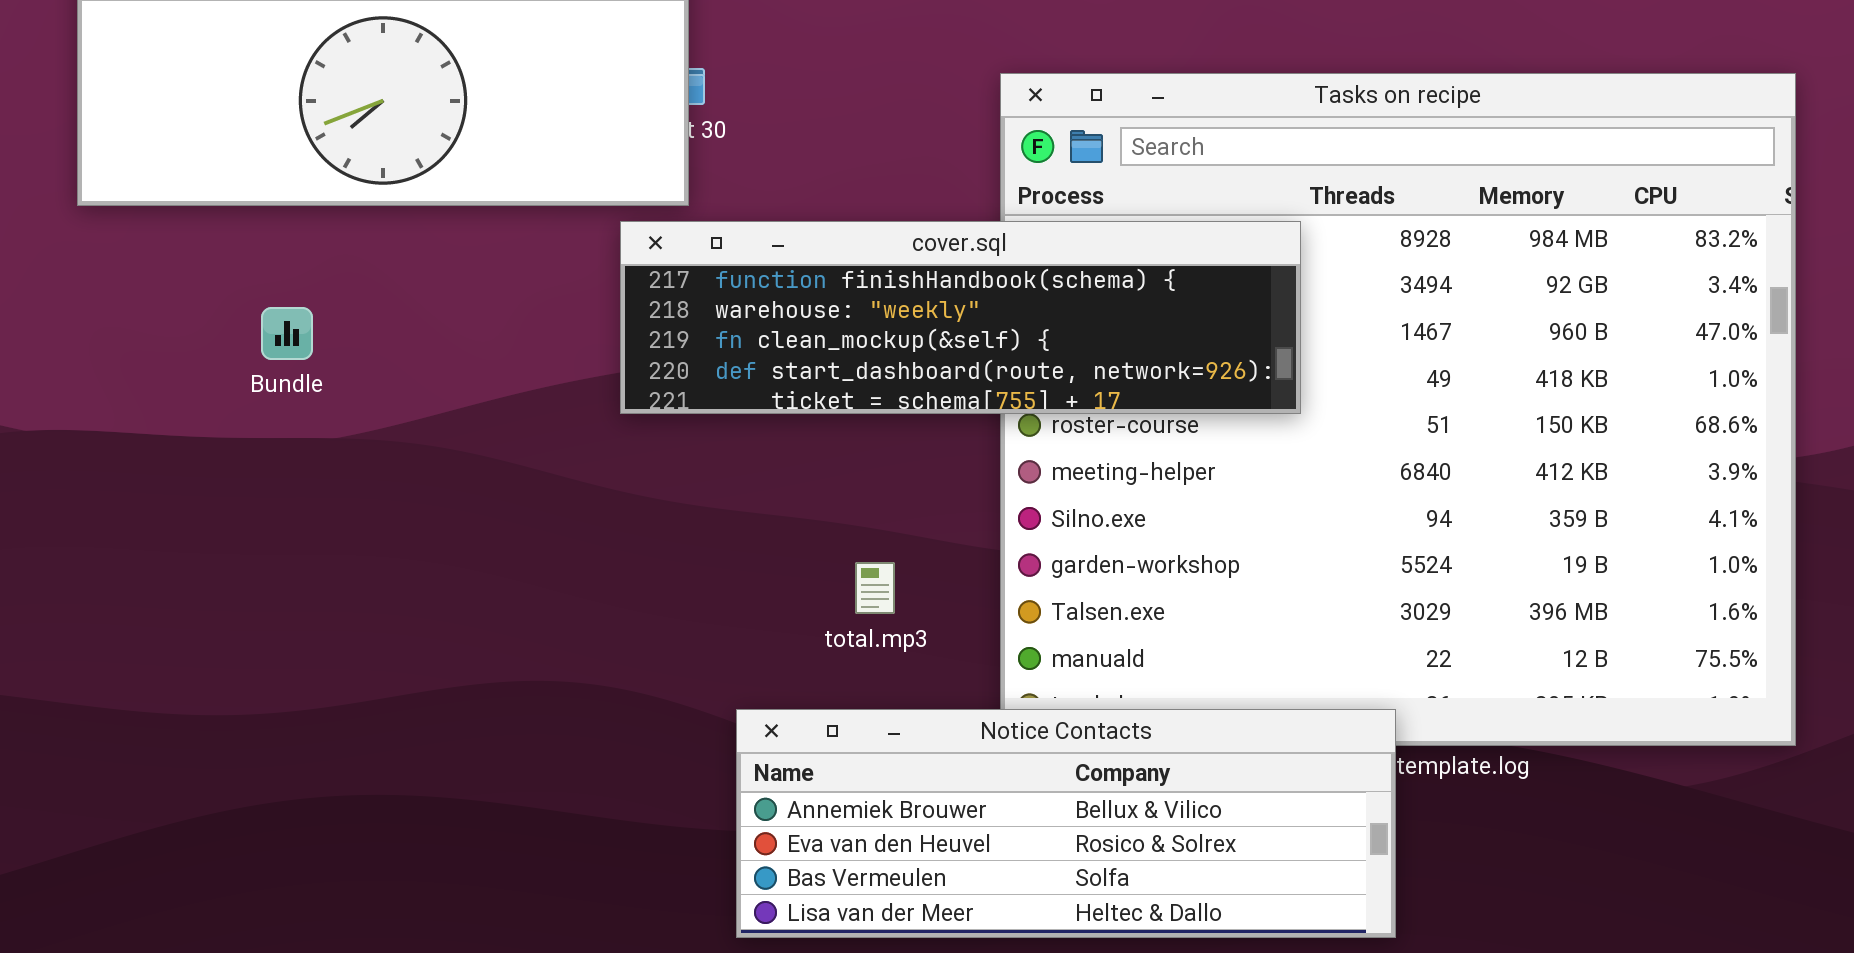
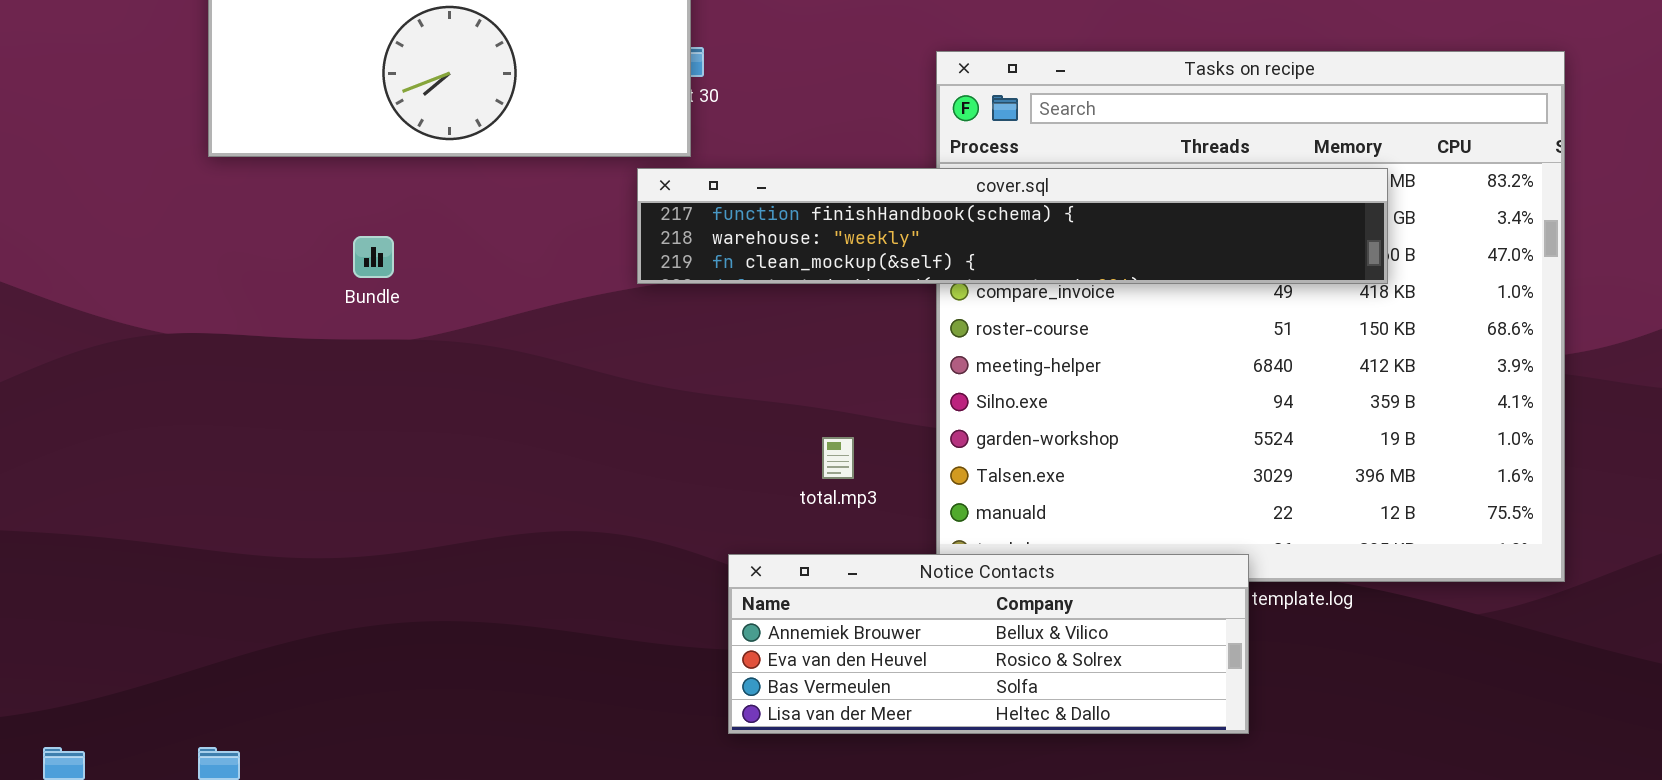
cover.sql: [620,221,1301,414] -> [637,168,1388,284], resized

